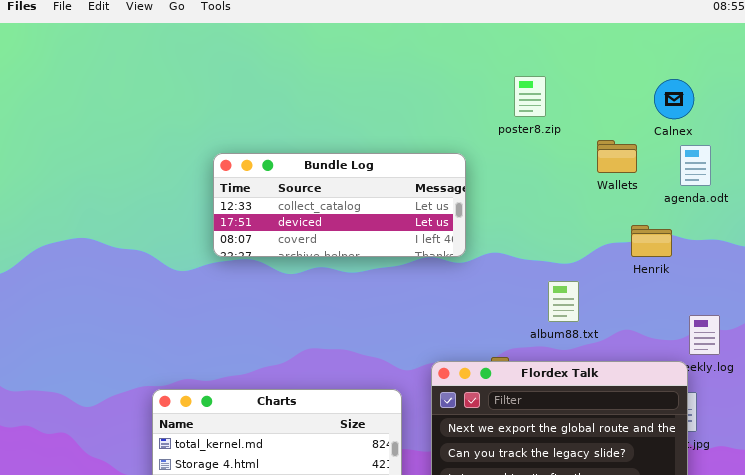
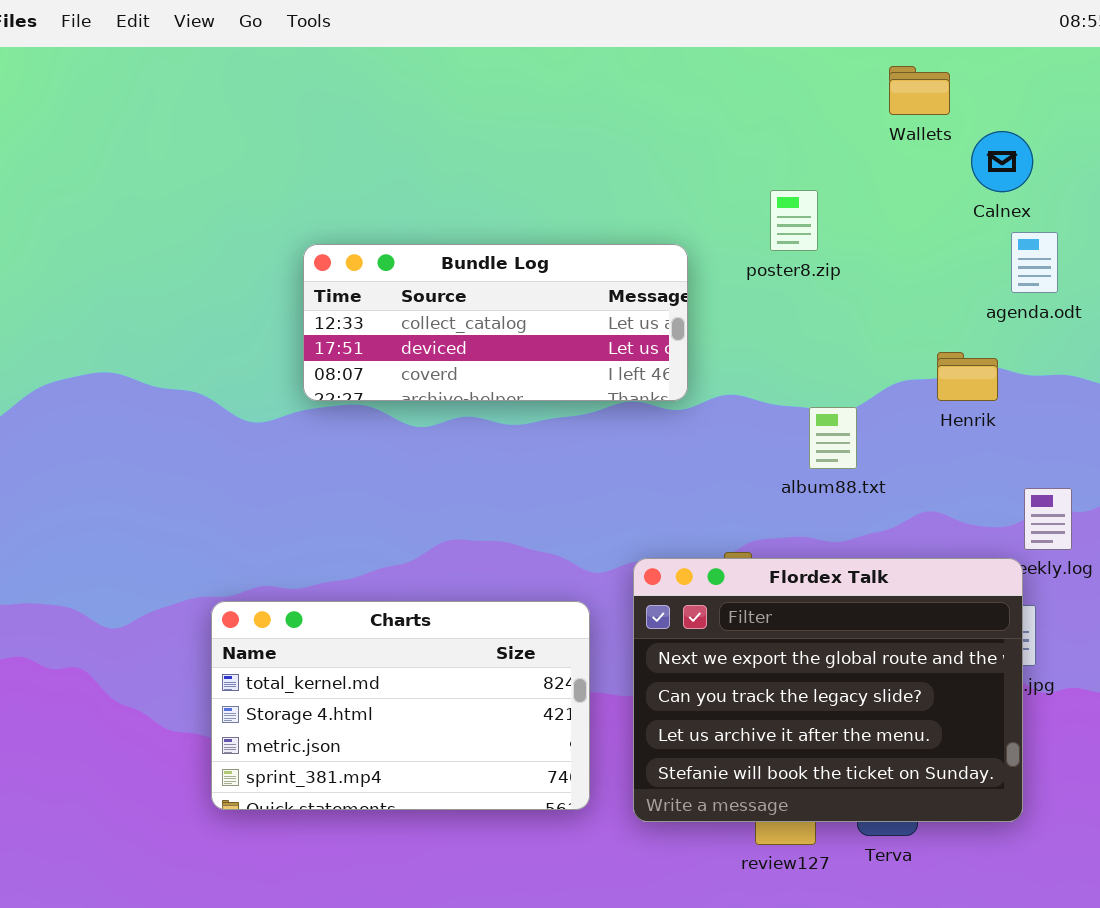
poster8.zip: [514,76,546,117] -> [770,190,818,251], moved
Wallets: [597,140,637,173] -> [889,66,950,115], moved
album88.txt: [548,281,579,322] -> [809,407,857,469], moved

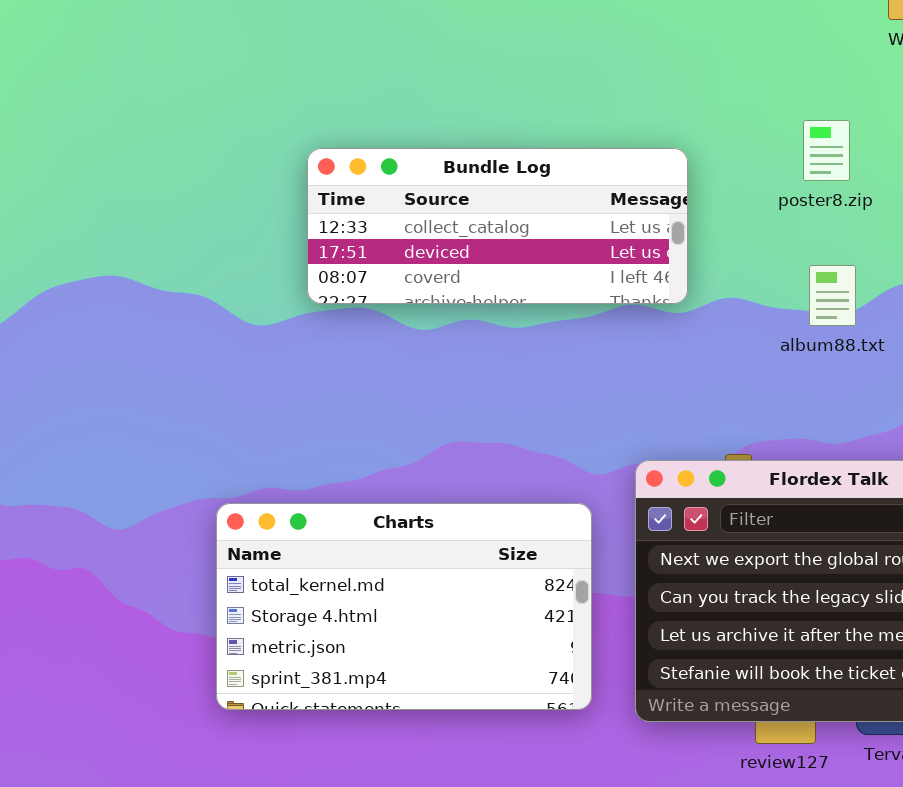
poster8.zip: [770,190,818,251] -> [803,120,850,181], moved
album88.txt: [809,407,857,469] -> [809,265,856,326], moved

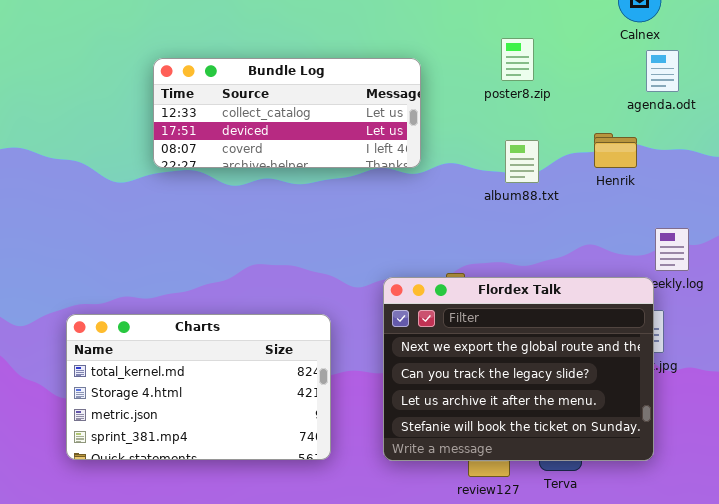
Charts: [216,503,592,710] -> [66,314,331,460], moved

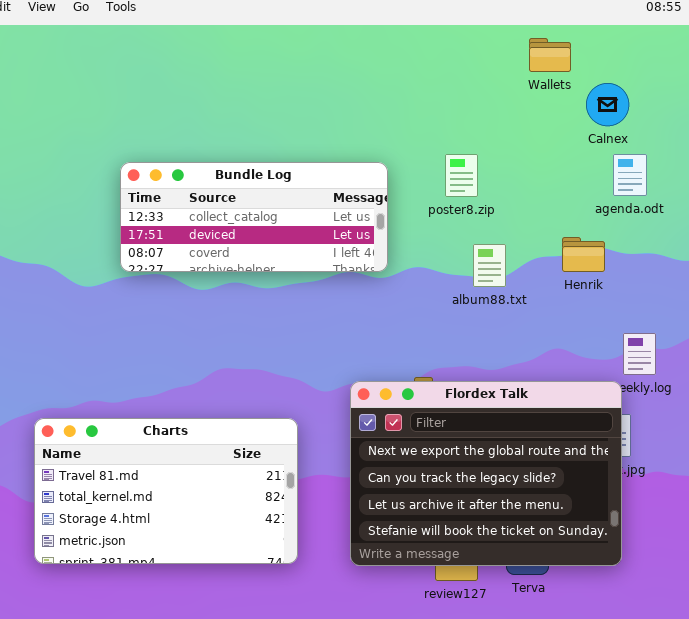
poster8.zip: [501,38,534,81] -> [445,154,478,197], moved
Charts: [66,314,331,460] -> [34,418,298,564], scrolled up 1 row

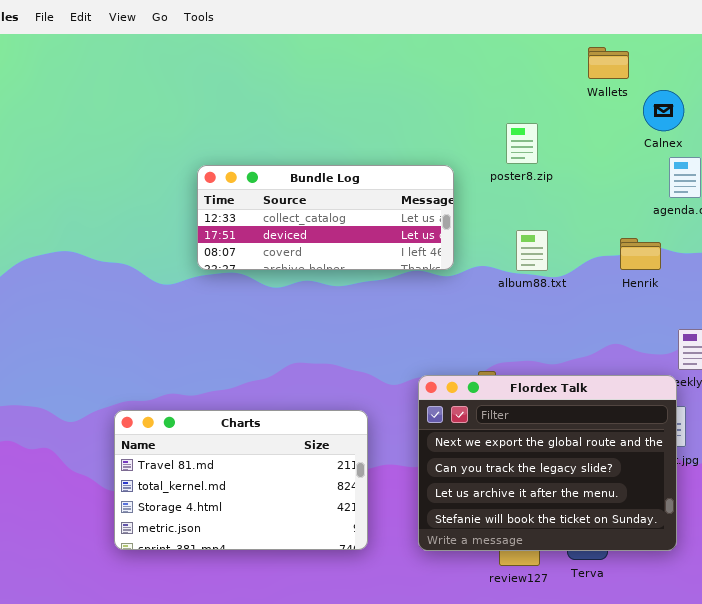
poster8.zip: [445,154,478,197] -> [506,123,538,164], moved
album88.txt: [473,244,506,287] -> [516,230,548,271], moved

